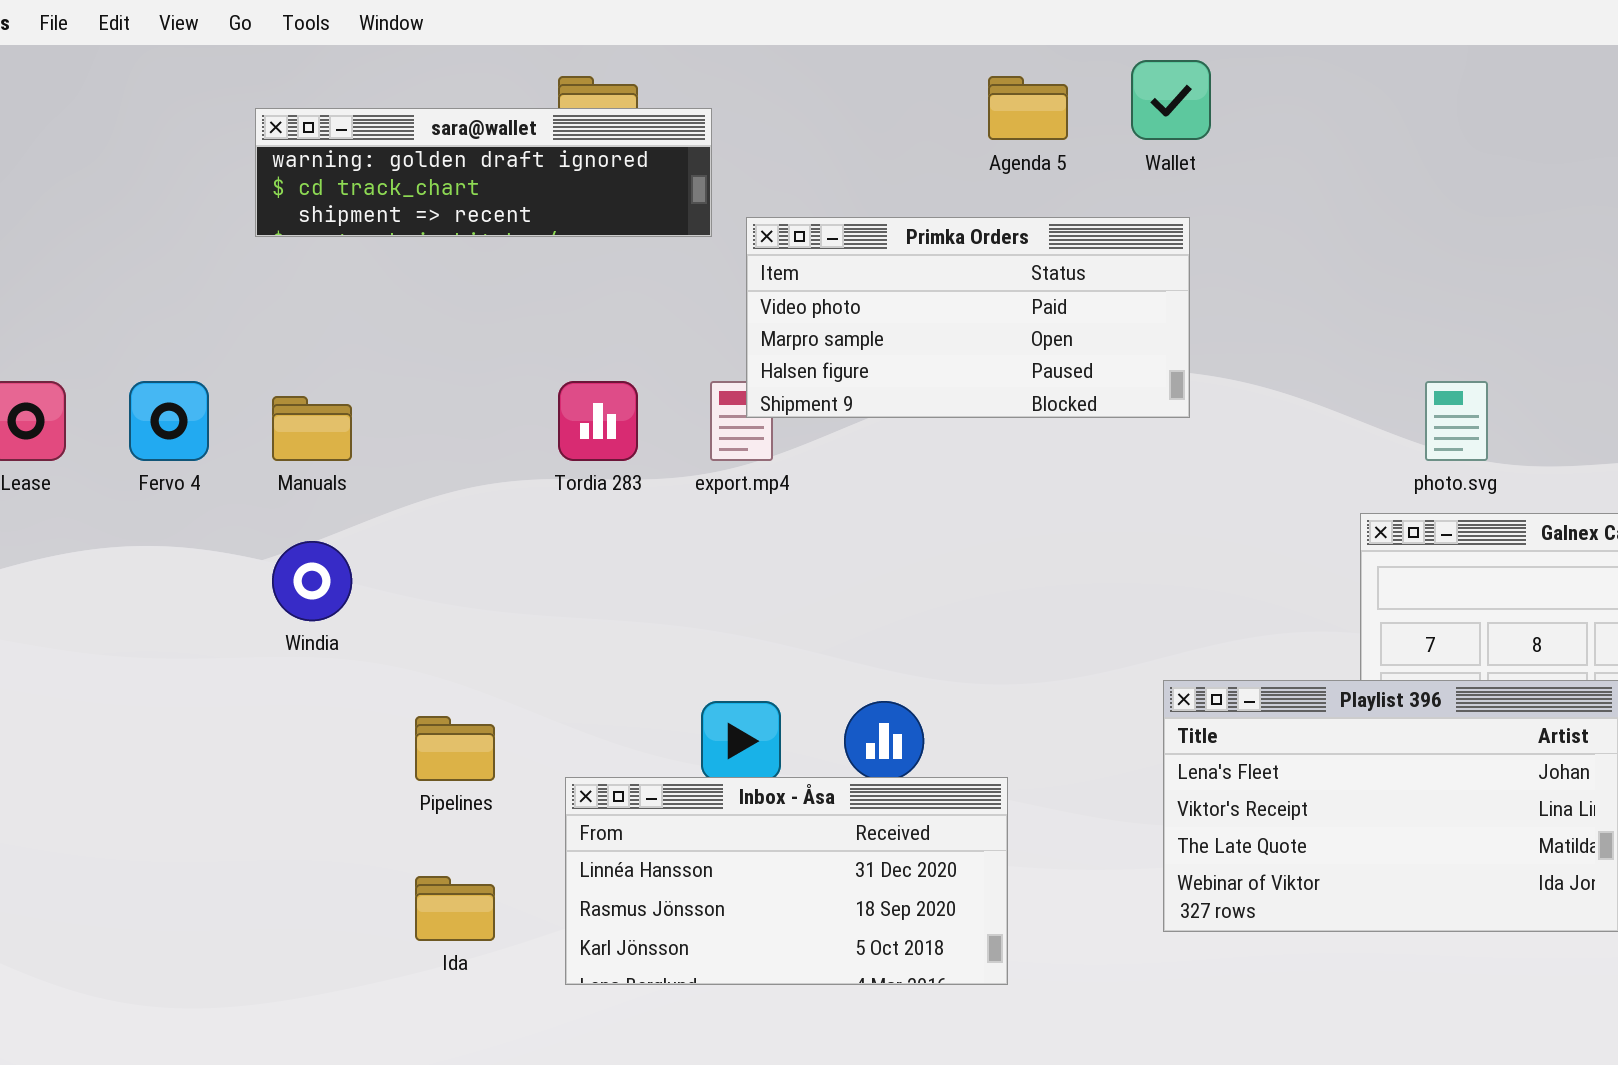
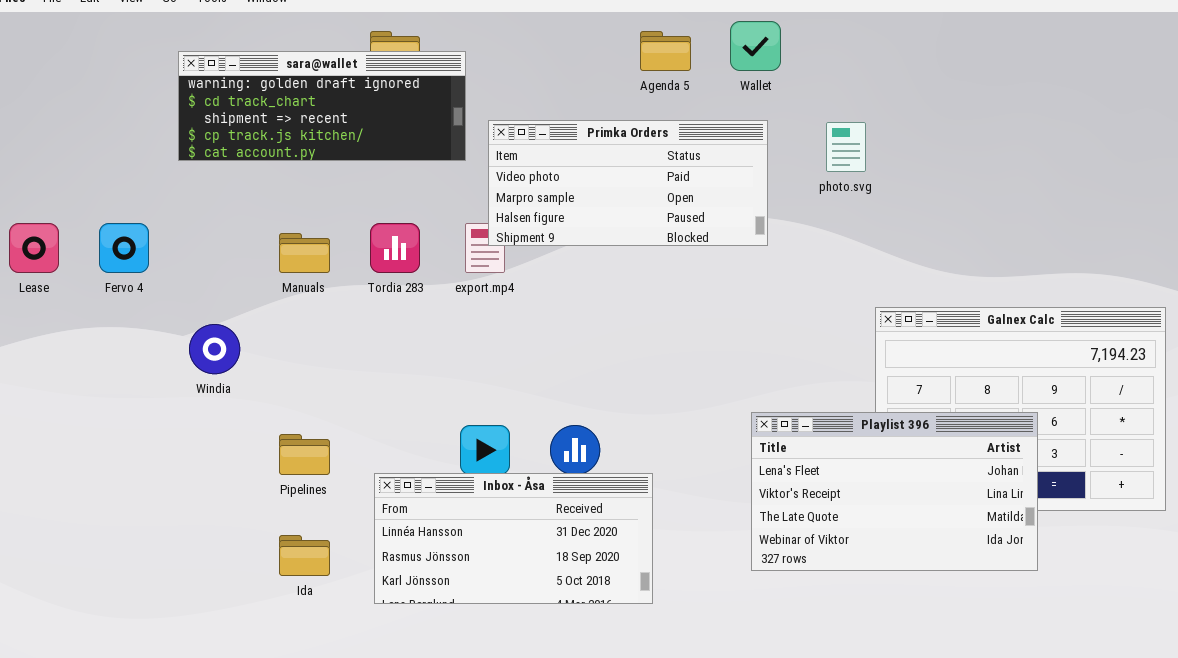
sara@wallet: [255,108,712,237] -> [178,51,466,161], resized
photo.svg: [1425,381,1488,461] -> [826,122,866,172], moved
Manuals: [272,396,352,461] -> [279,233,330,273], moved

